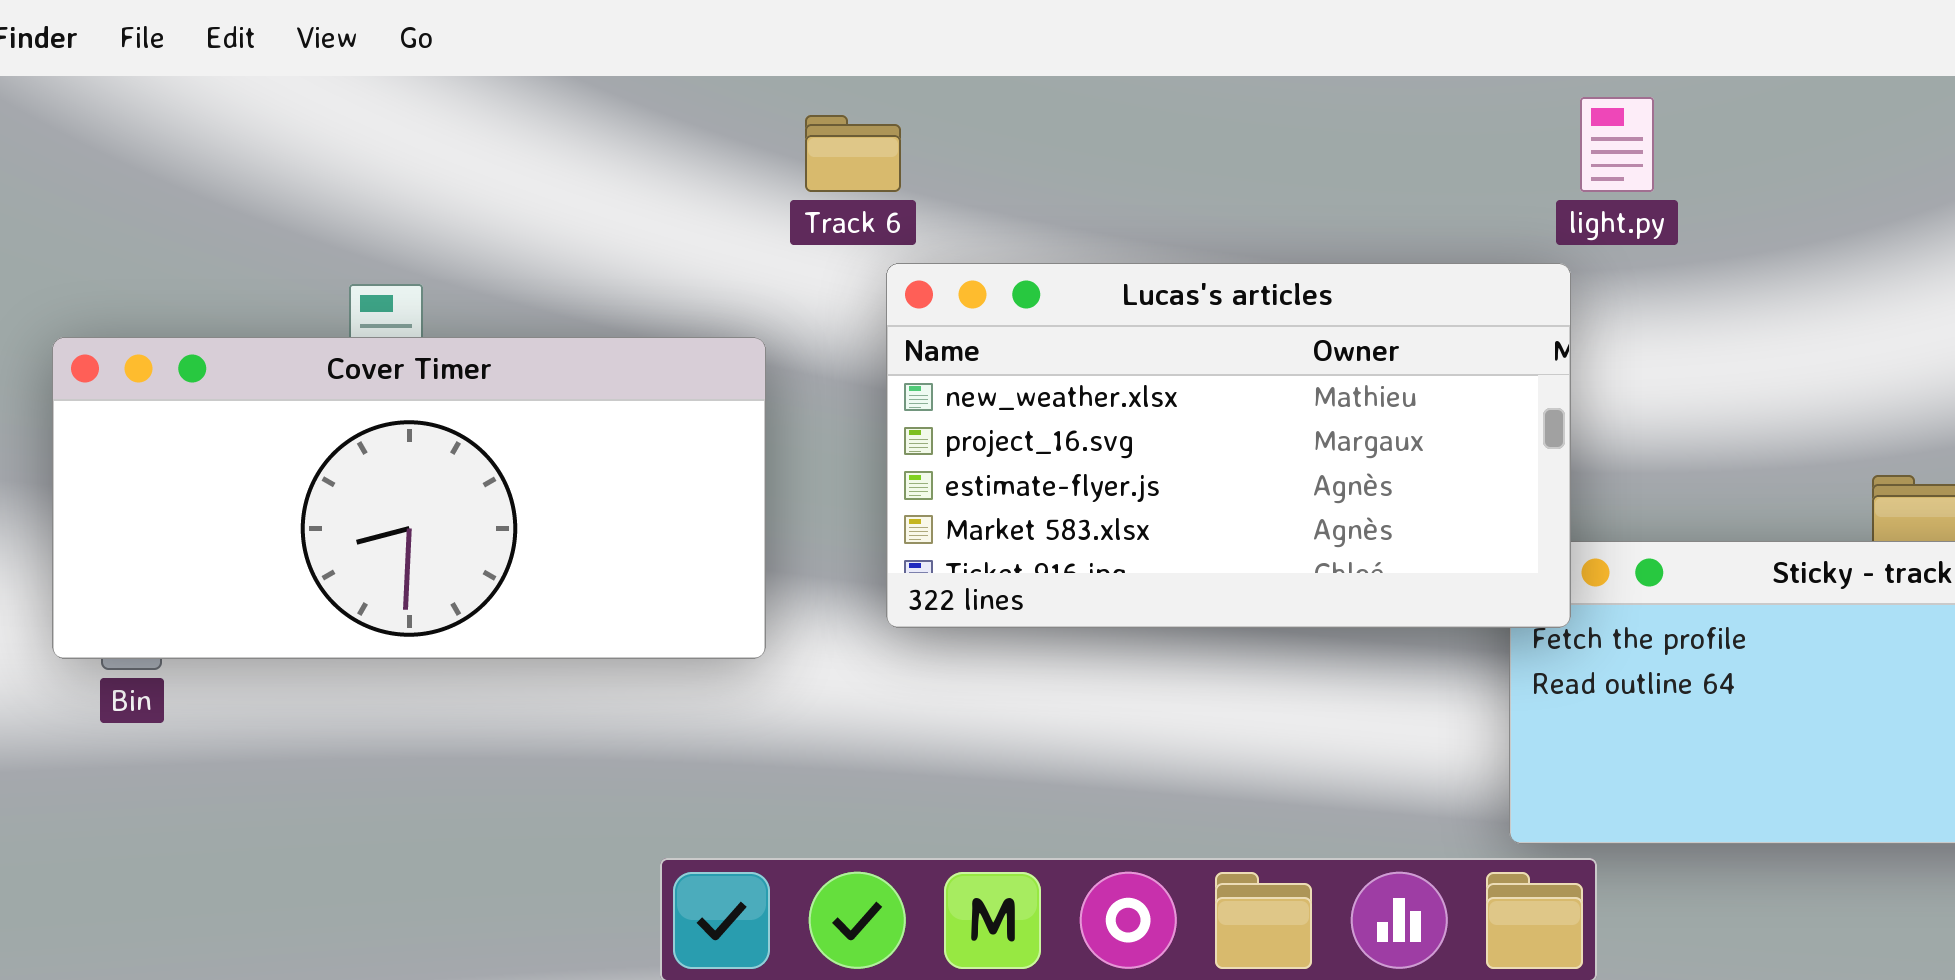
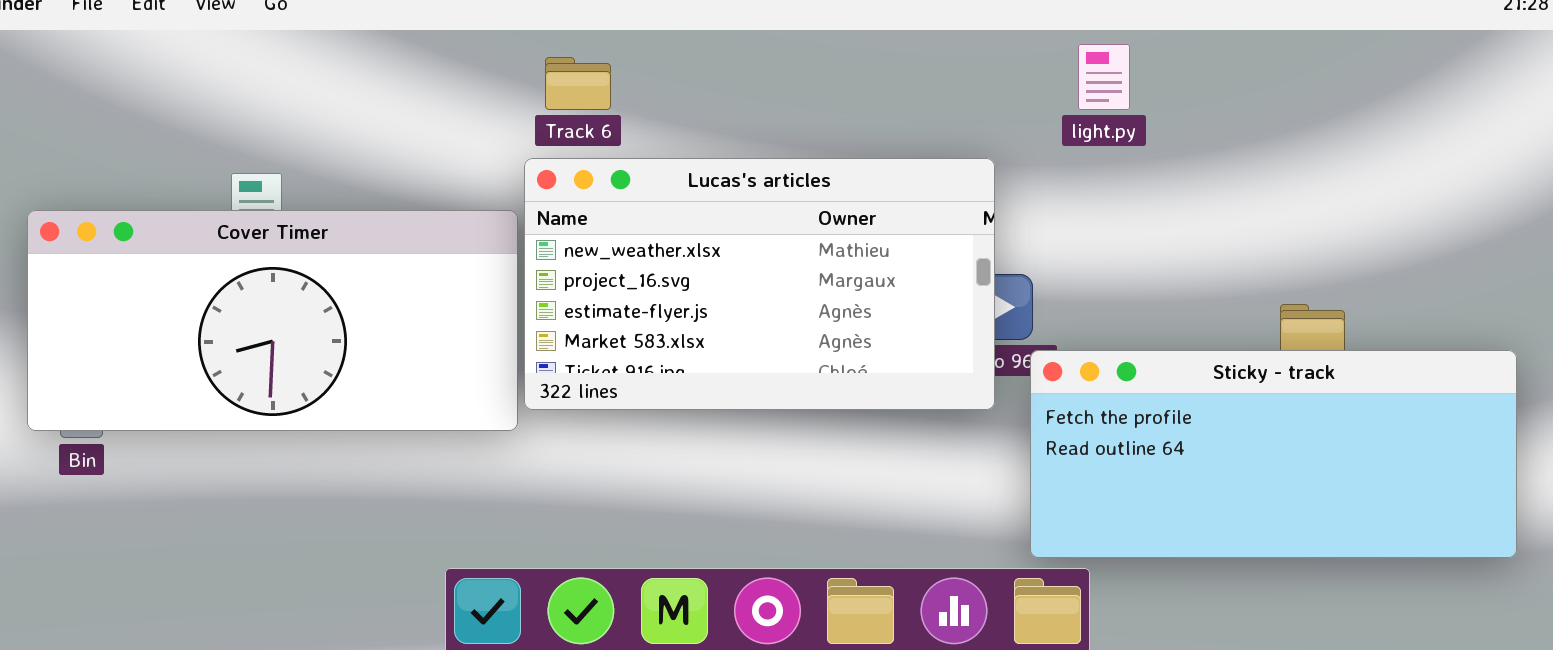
Lucas's articles: [886,263,1571,628] -> [524,158,995,410], moved

